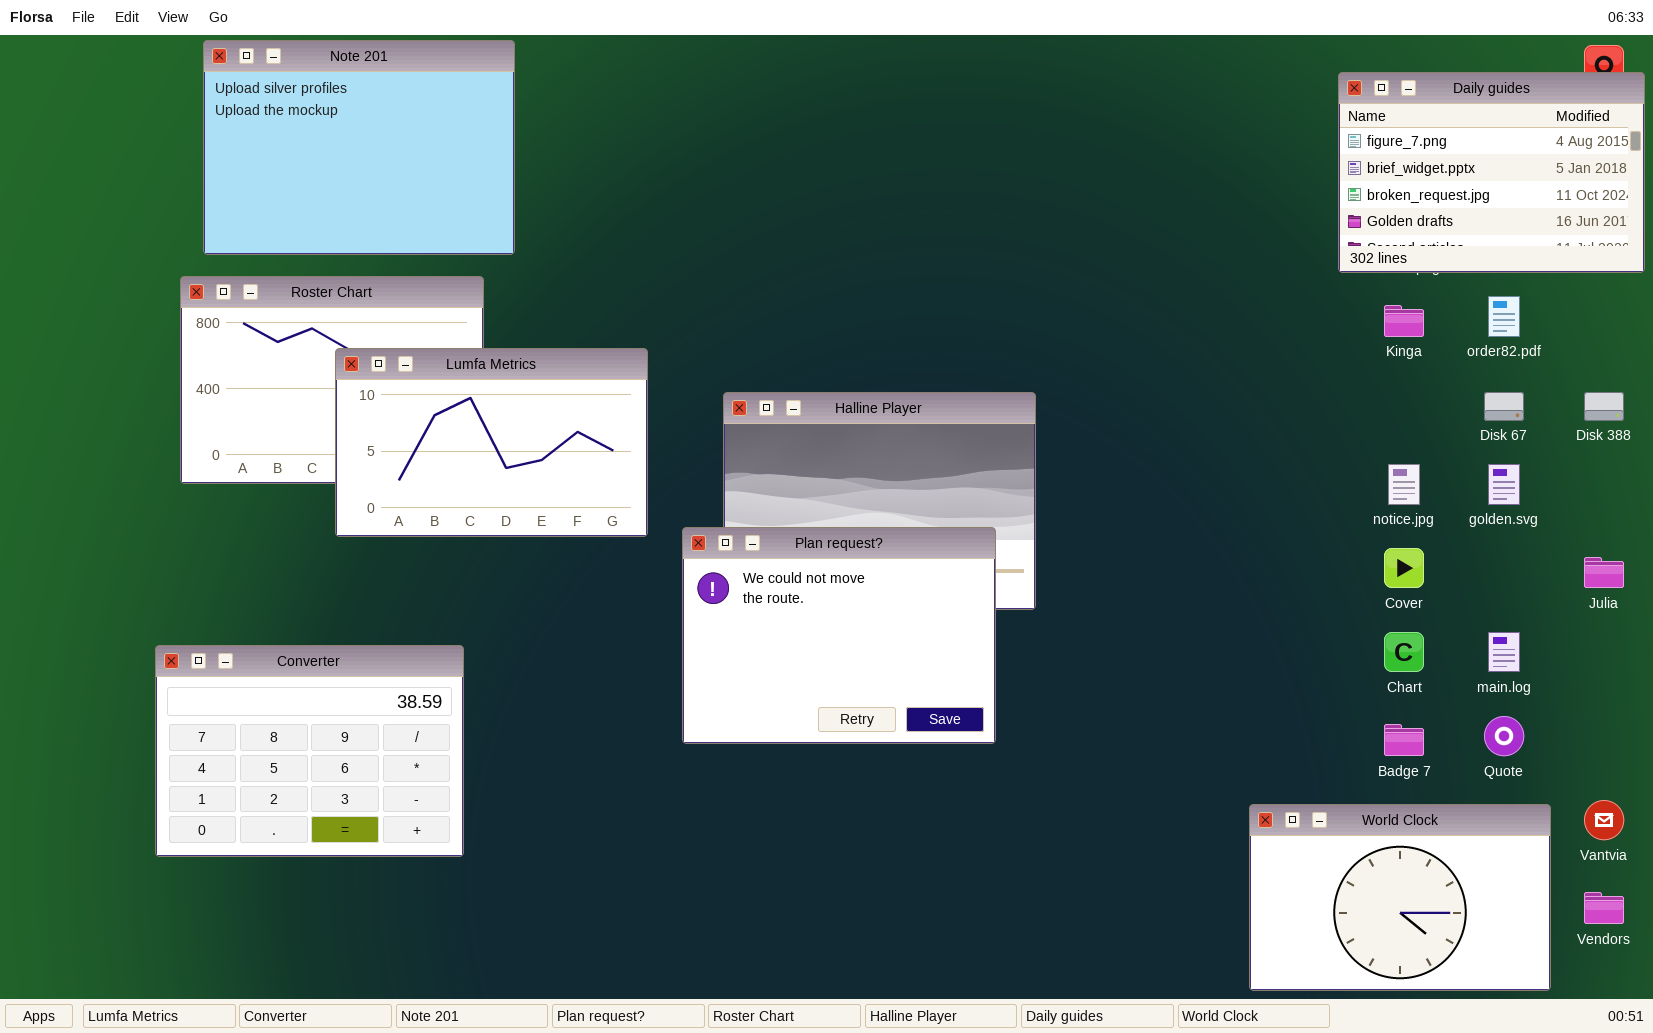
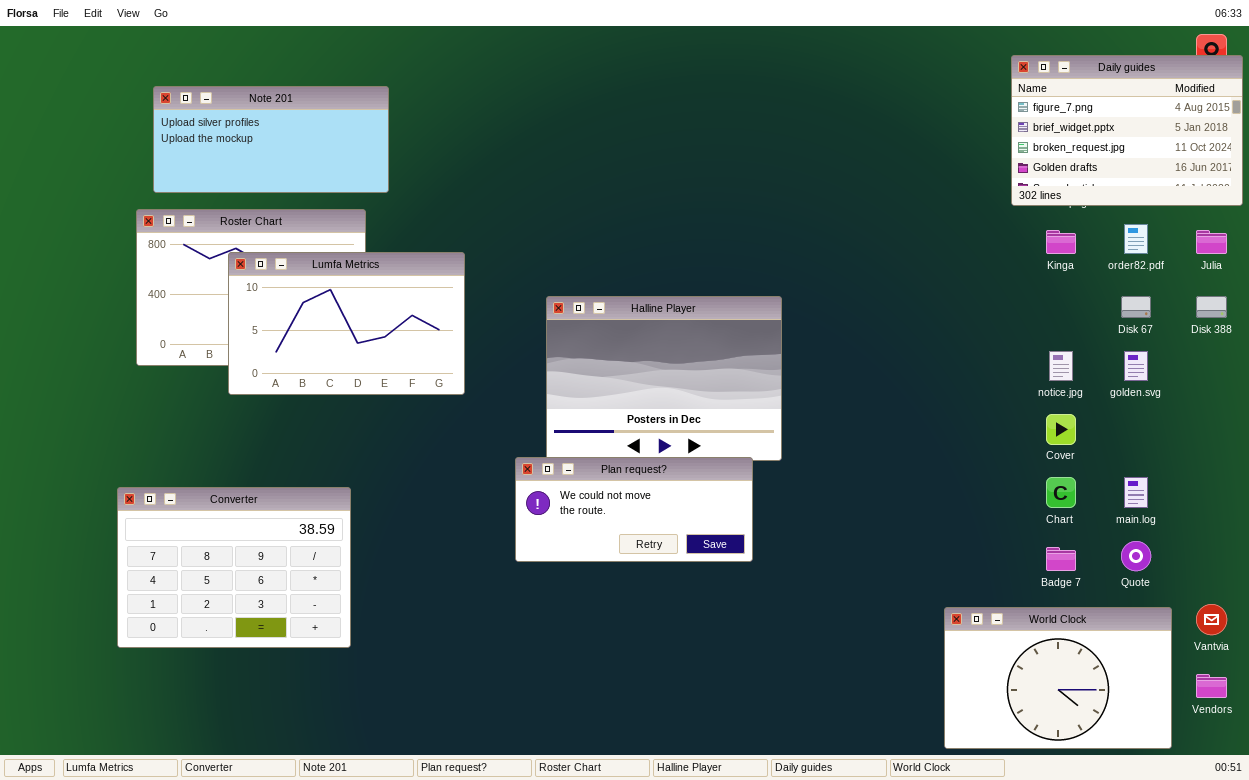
Note 201: [203,40,515,255] -> [153,86,389,193], resized
Lumfa Metrics: [335,348,648,537] -> [228,252,465,395], moved
Plan request?: [682,527,996,744] -> [515,457,753,562], resized
Julia: [1584,557,1624,588] -> [1196,230,1227,254], moved

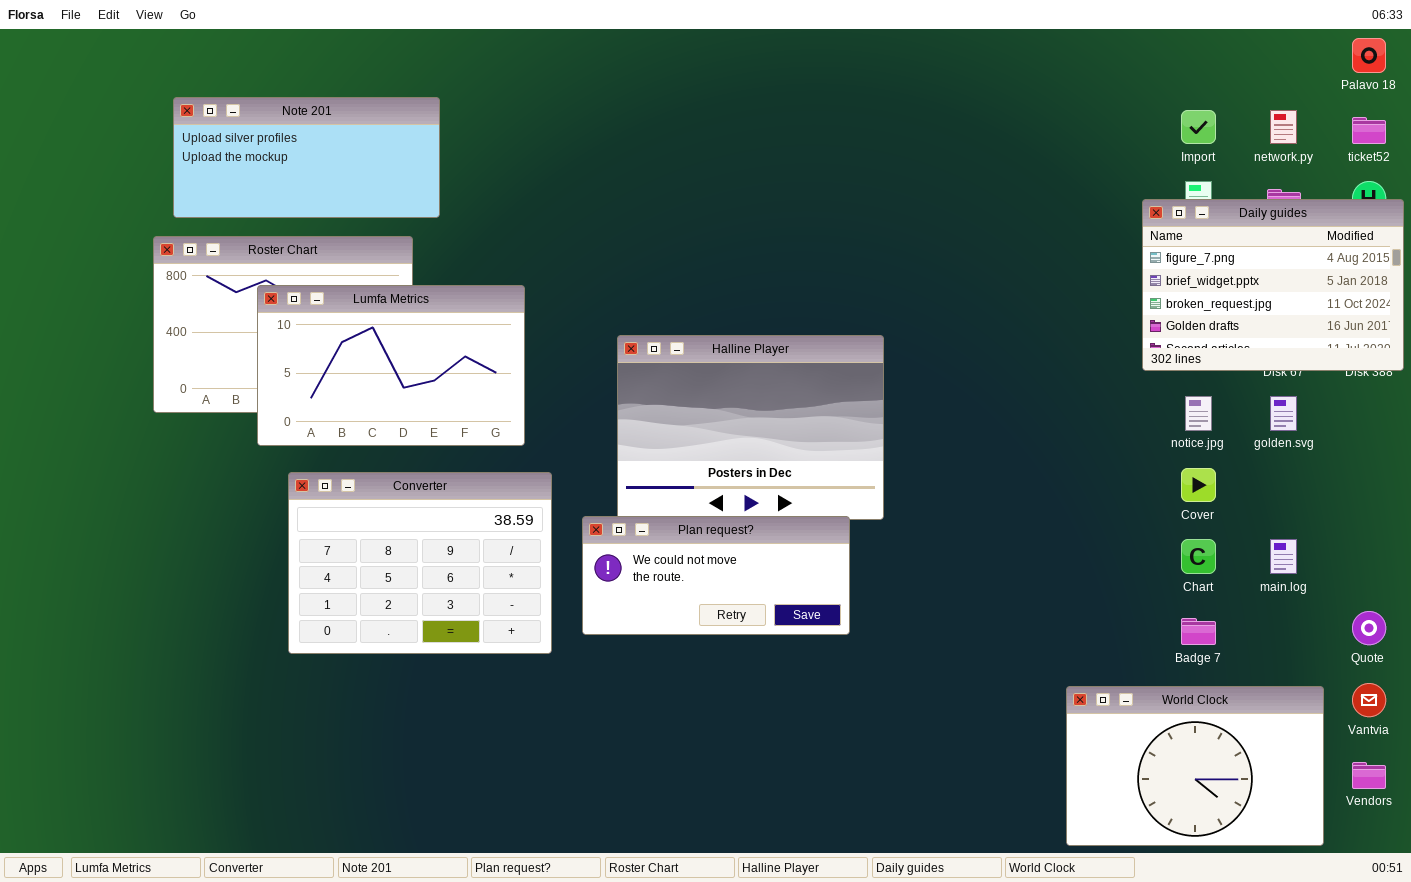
Daily guides: [1011,55,1243,206] -> [1142,199,1404,371], moved
Converter: [117,487,351,648] -> [288,472,552,654], moved
Quote: [1121,541,1151,571] -> [1352,611,1386,645], moved

